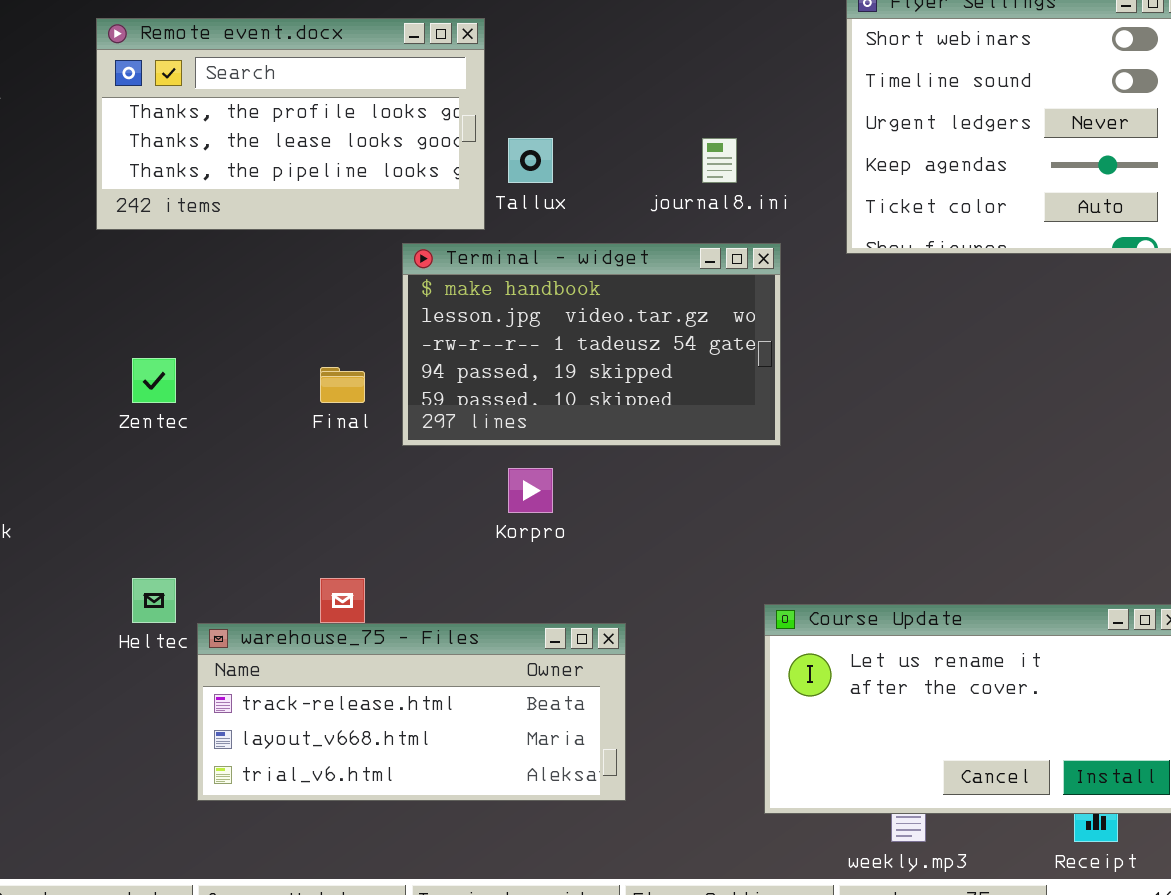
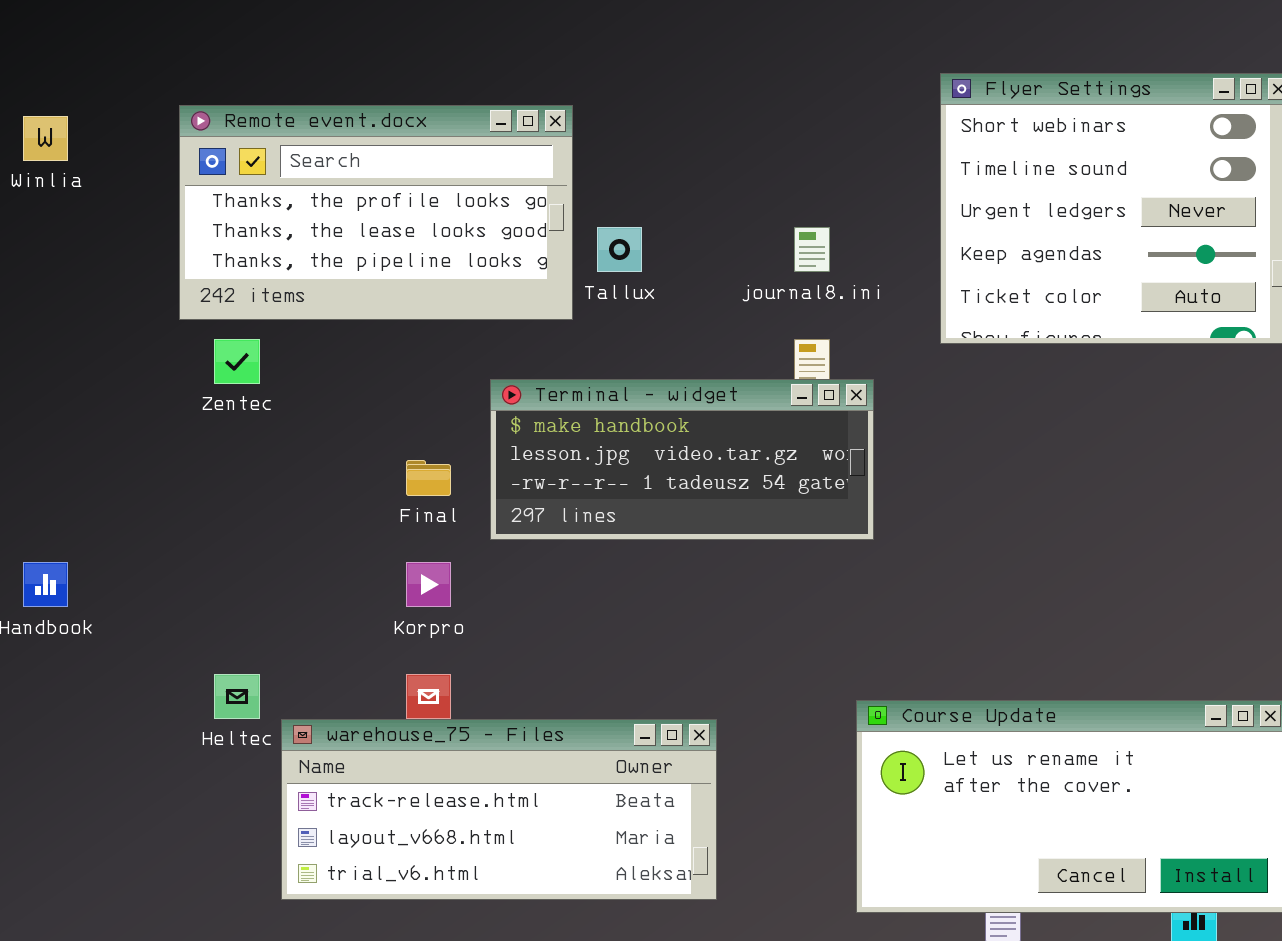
Terminal - widget: [402,243,781,446] -> [490,379,874,540], resized
Zentec: [132,358,176,403] -> [214,339,260,384], moved
Korpro: [508,468,553,513] -> [406,562,451,607], moved

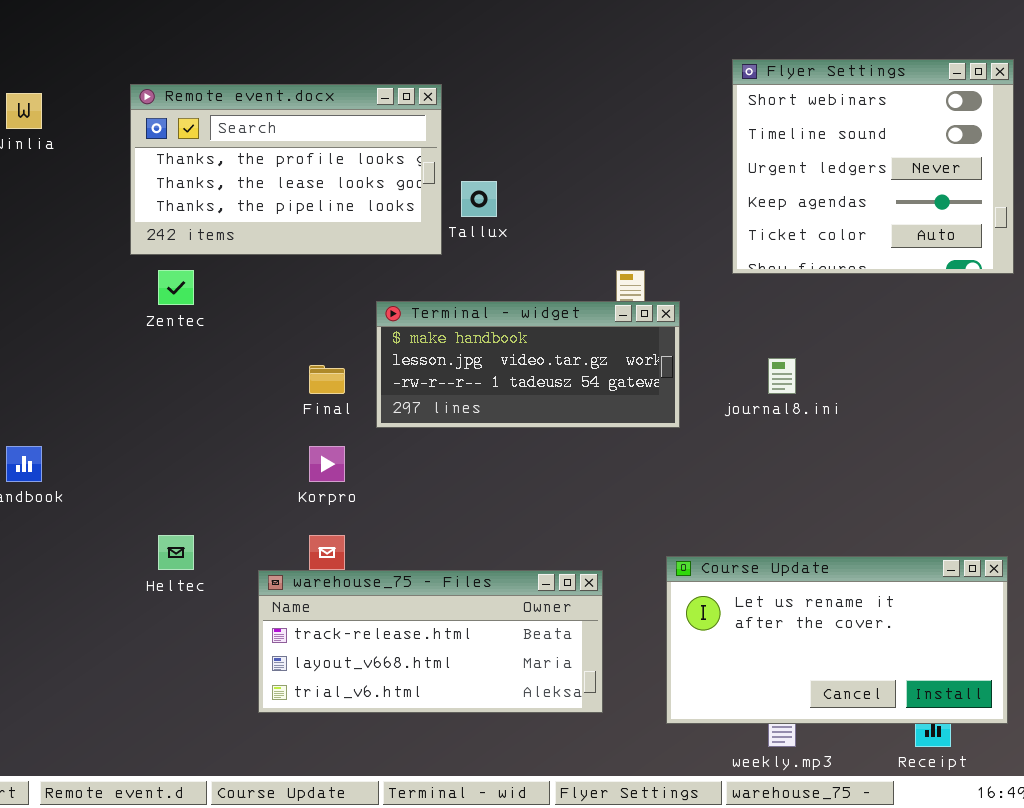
journal8.ini: [794,227,830,272] -> [768,358,796,394], moved
warehouse_75 - Files: [281,719,717,900] -> [258,570,603,713], moved

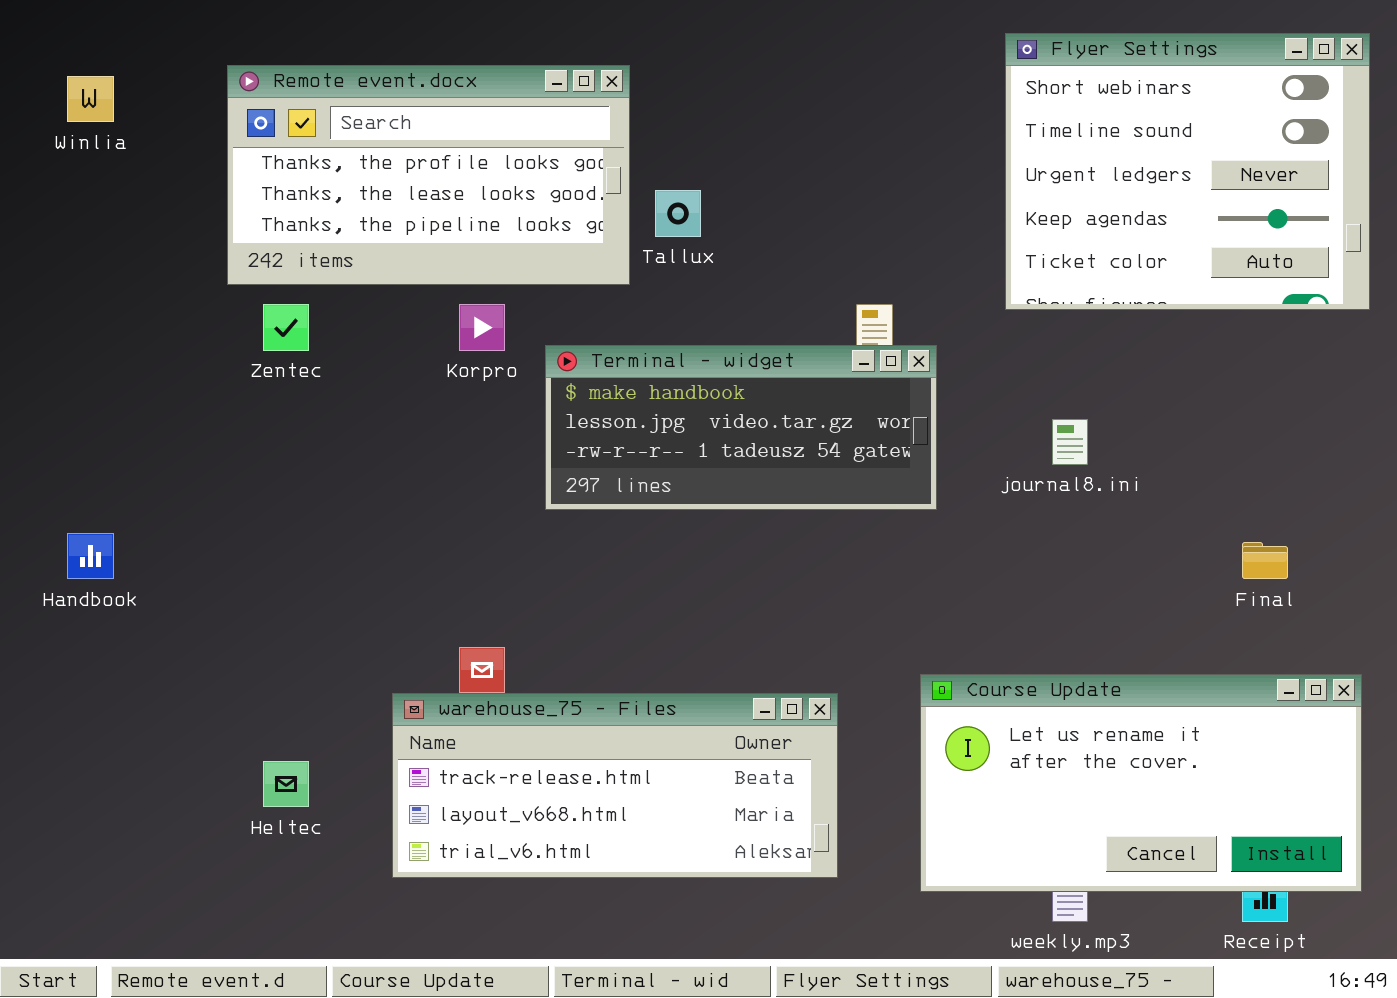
Final: [309,365,345,394] -> [1242,542,1288,579], moved
Korpro: [309,446,345,482] -> [459,304,505,351], moved
Heltec: [158,535,194,570] -> [263,761,309,807], moved

